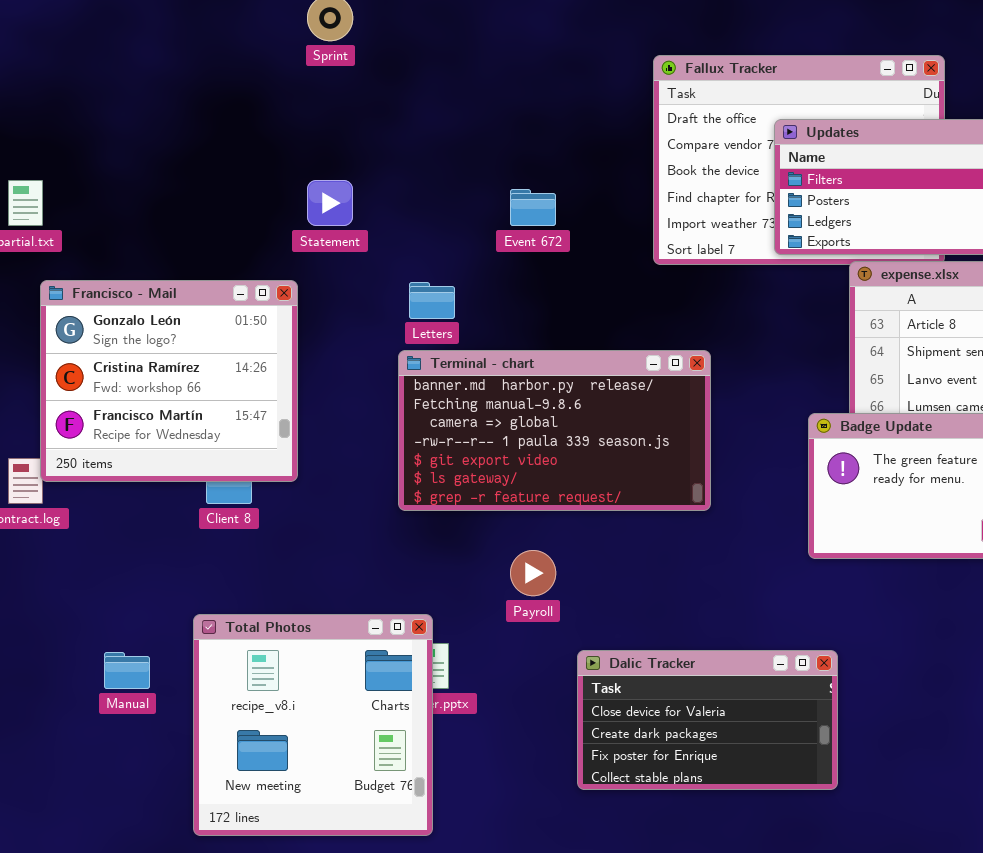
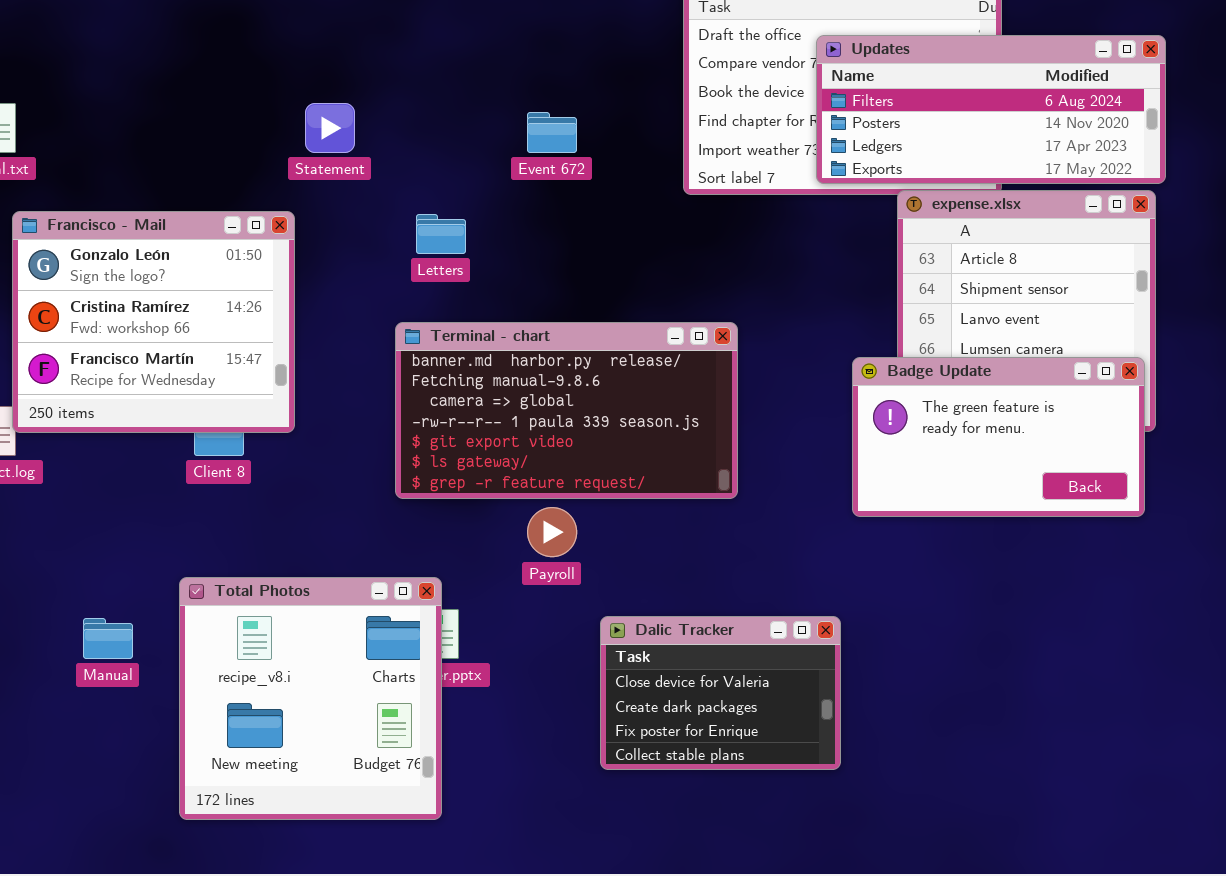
Terminal - chart: [398,350,711,511] -> [395,322,738,499], moved
Dalic Tracker: [577,650,838,790] -> [600,616,841,770], resized

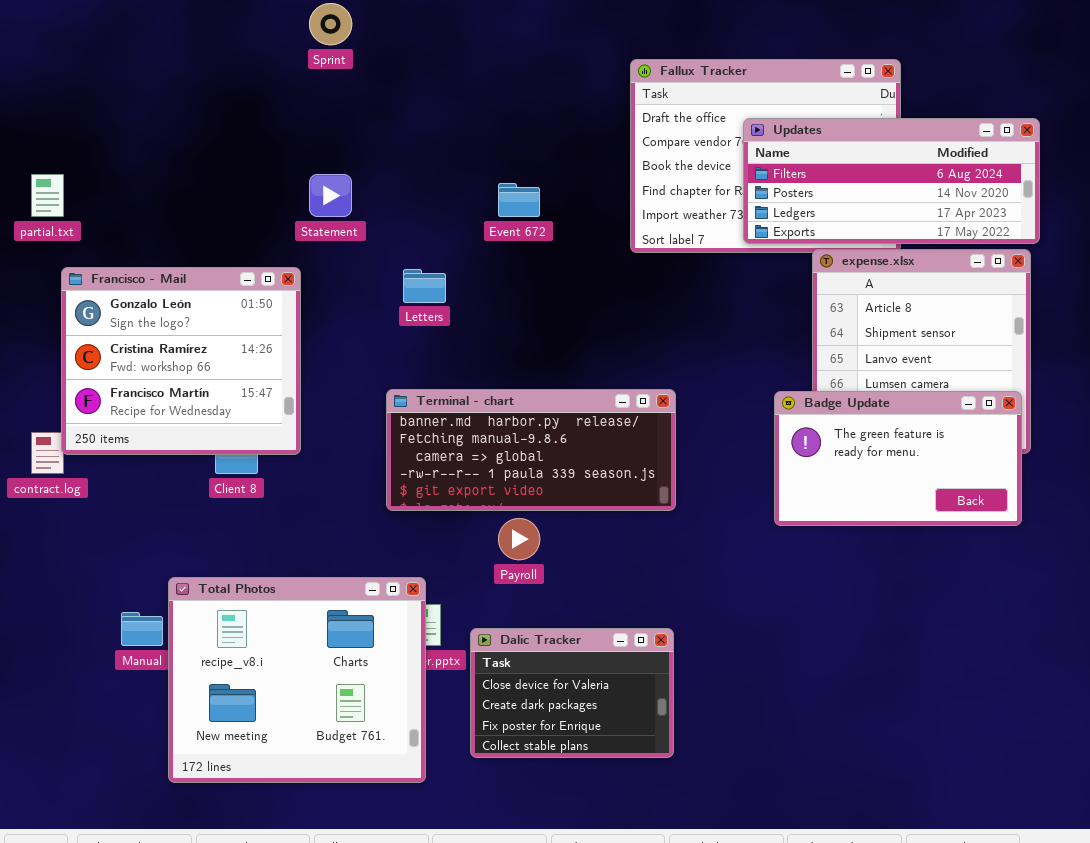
Terminal - chart: [395,322,738,499] -> [386,389,676,511], resized
Total Photos: [179,577,442,820] -> [168,577,426,783], resized
Dalic Tracker: [600,616,841,770] -> [470,628,674,758], moved

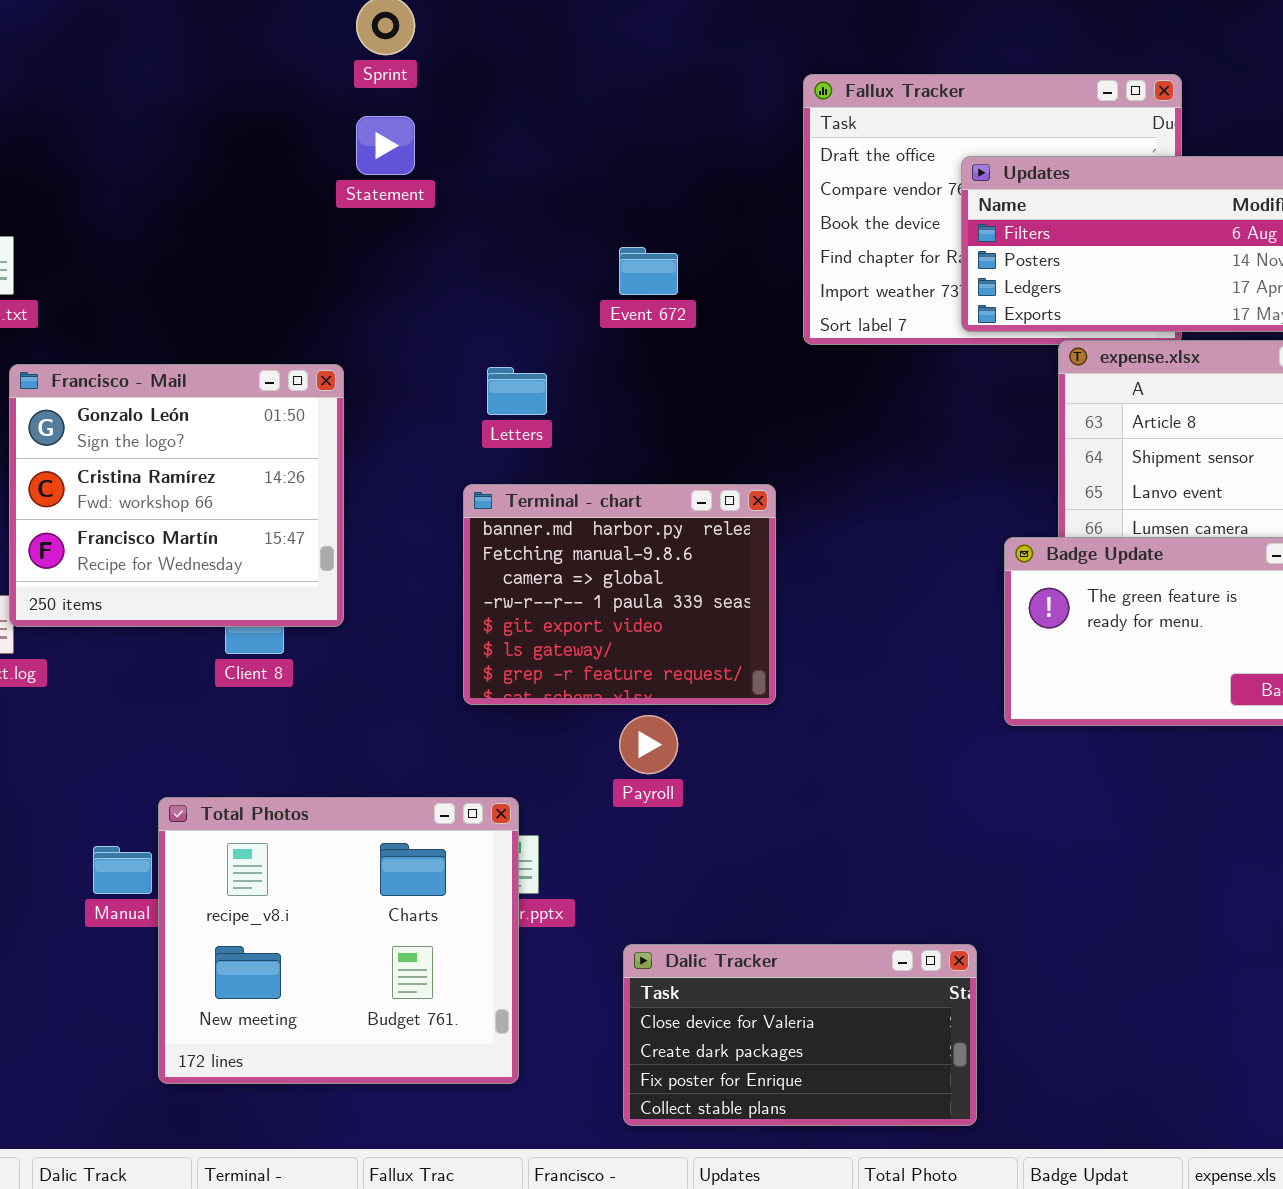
Statement: [309,174,352,217] -> [356,116,415,175], moved
Terminal - chart: [386,389,676,511] -> [463,484,776,705], resized
Dalic Tracker: [470,628,674,758] -> [623,944,977,1126], moved, resized

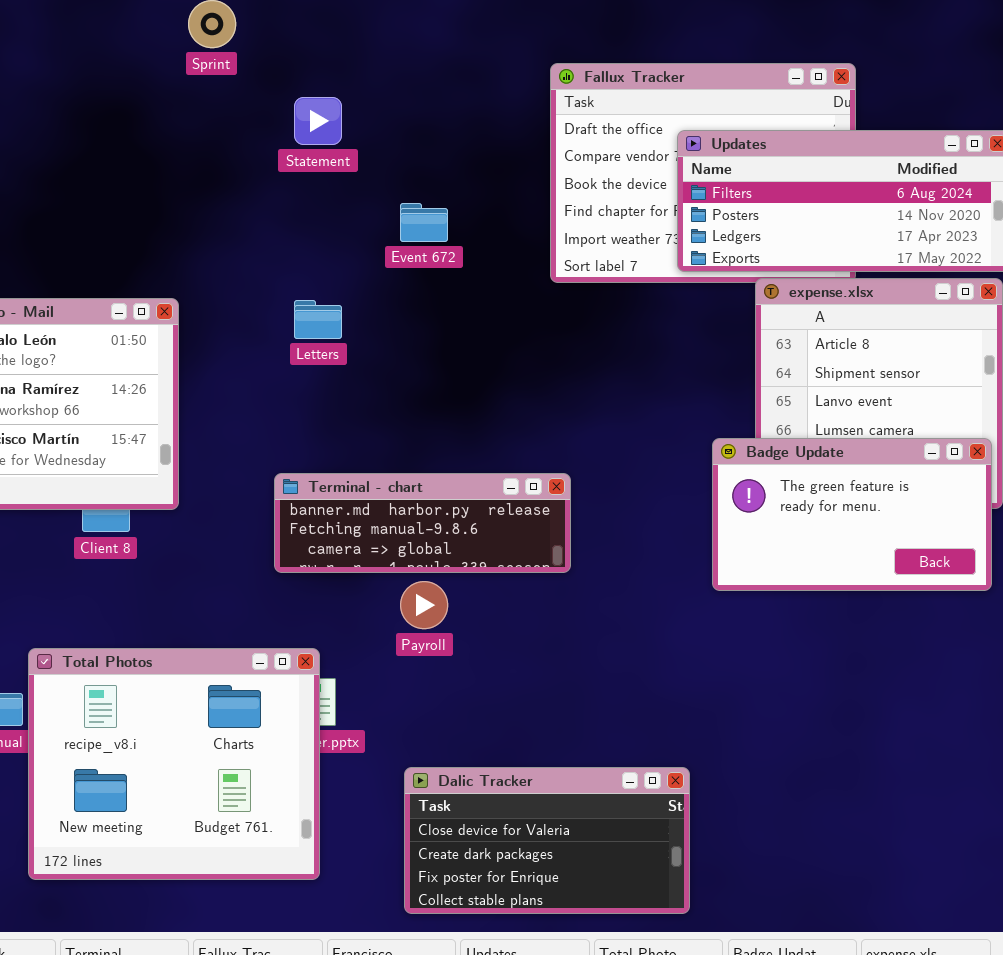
Statement: [356,116,415,175] -> [294,97,342,145], moved
Terminal - chart: [463,484,776,705] -> [274,473,571,573], resized

